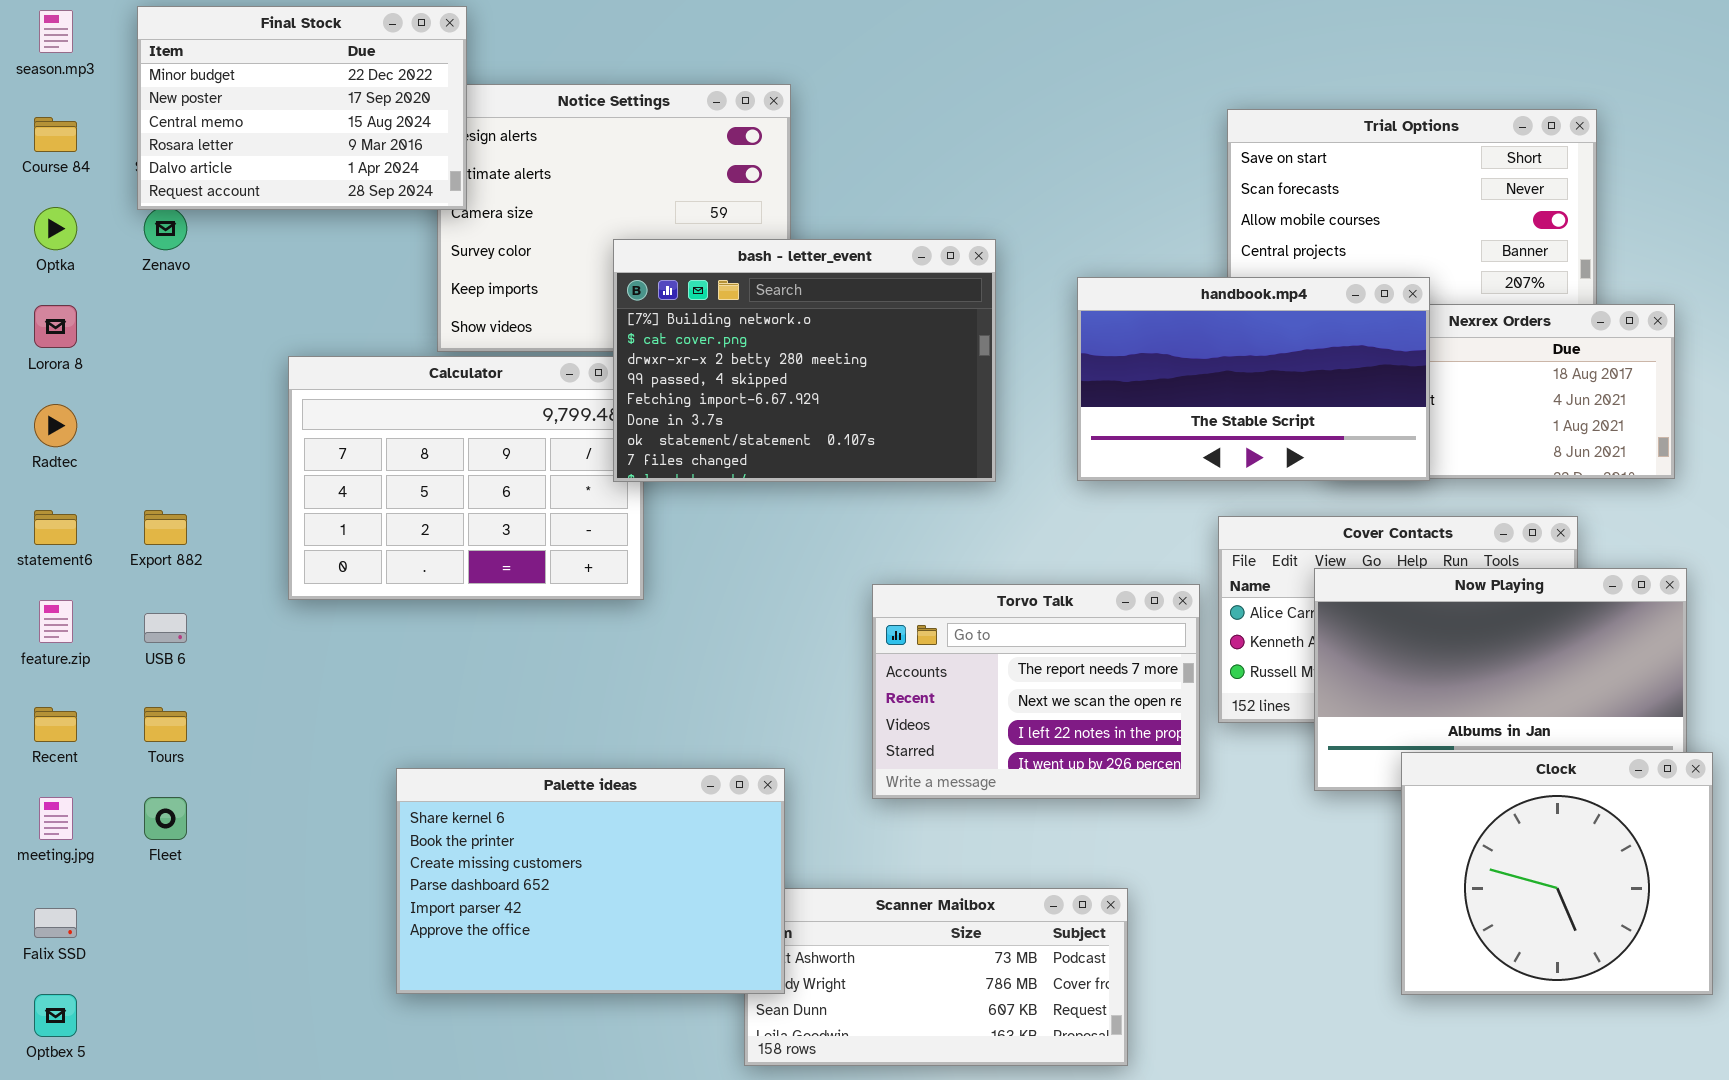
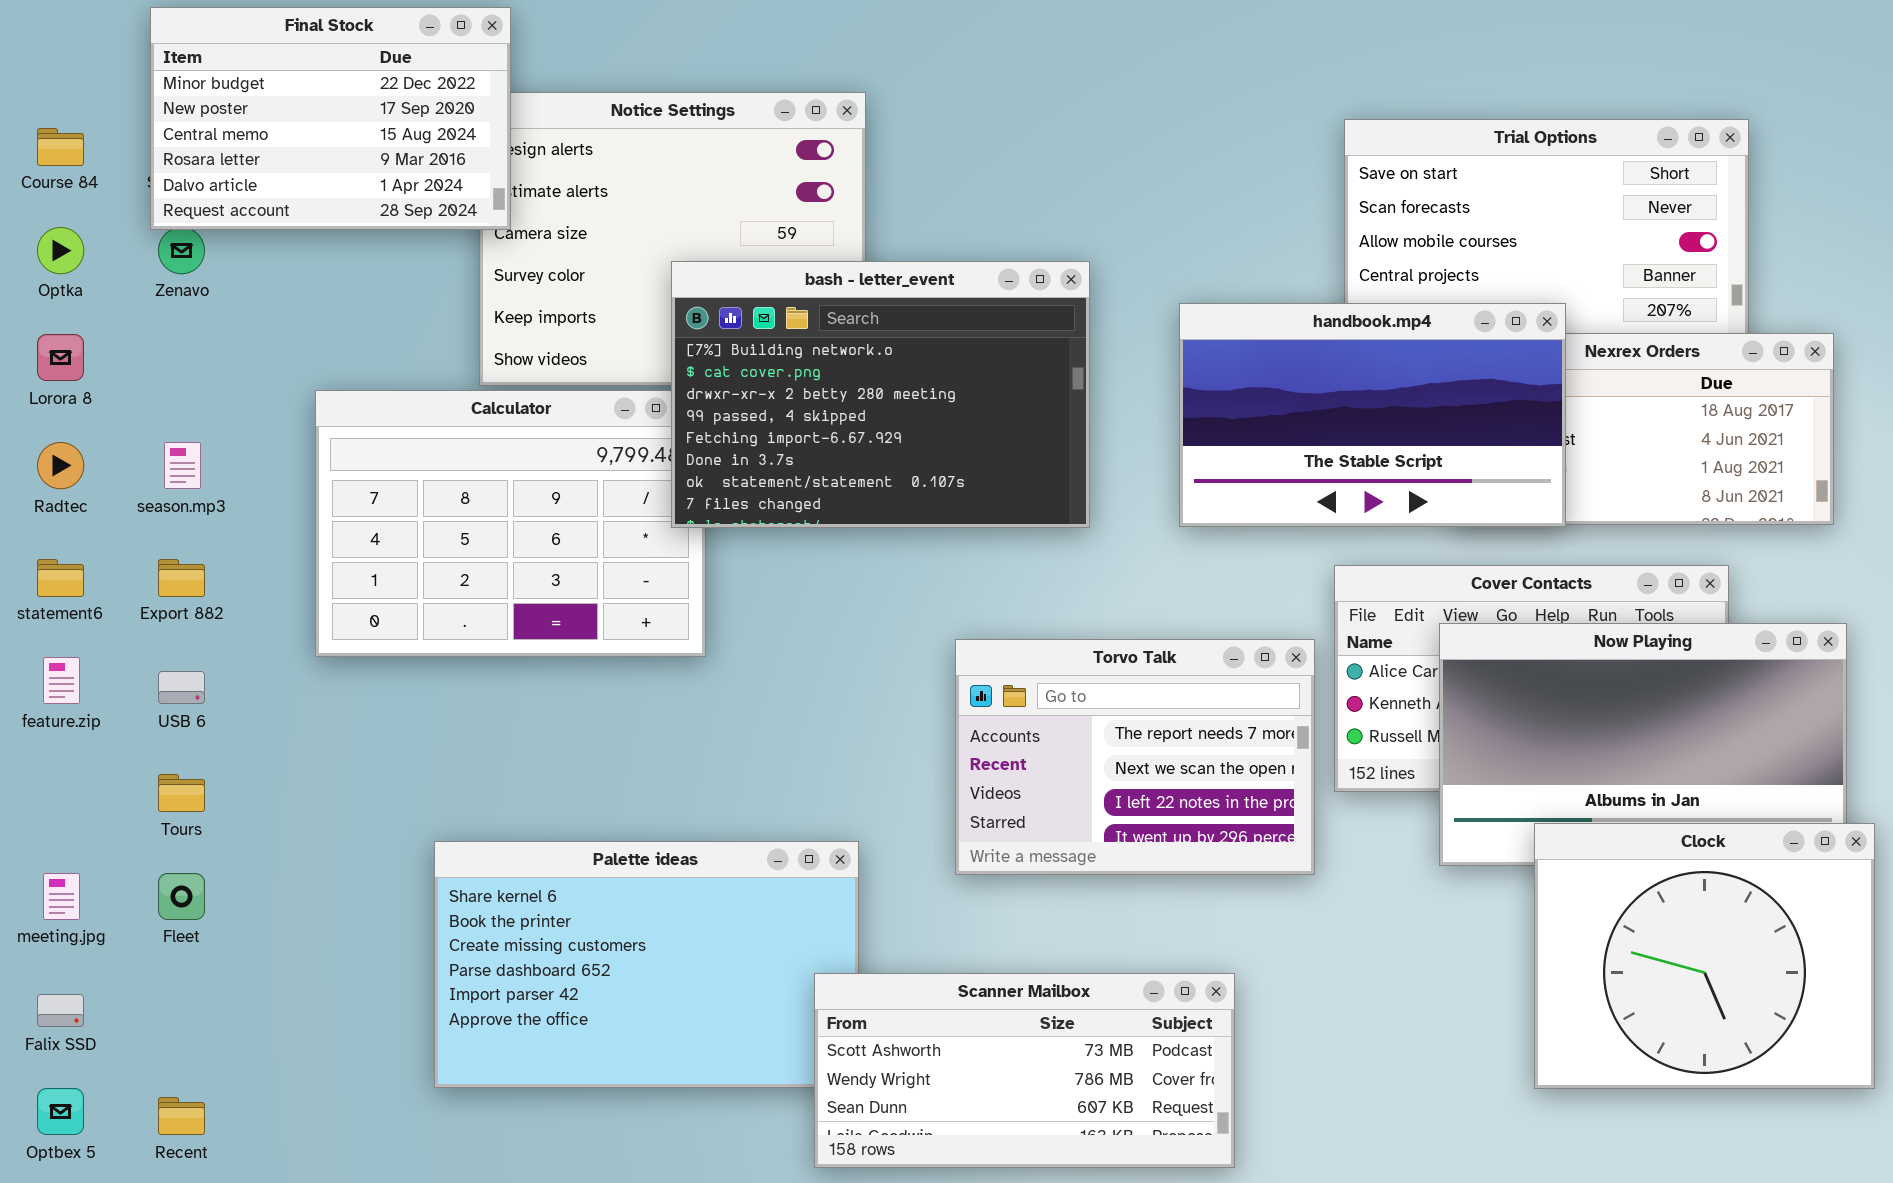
season.mp3: [39,10,73,53] -> [164,442,201,489], moved
Recent: [34,707,77,742] -> [158,1097,205,1135], moved
Scanner Mailbox: [744,888,1128,1066] -> [814,973,1235,1168], raised

